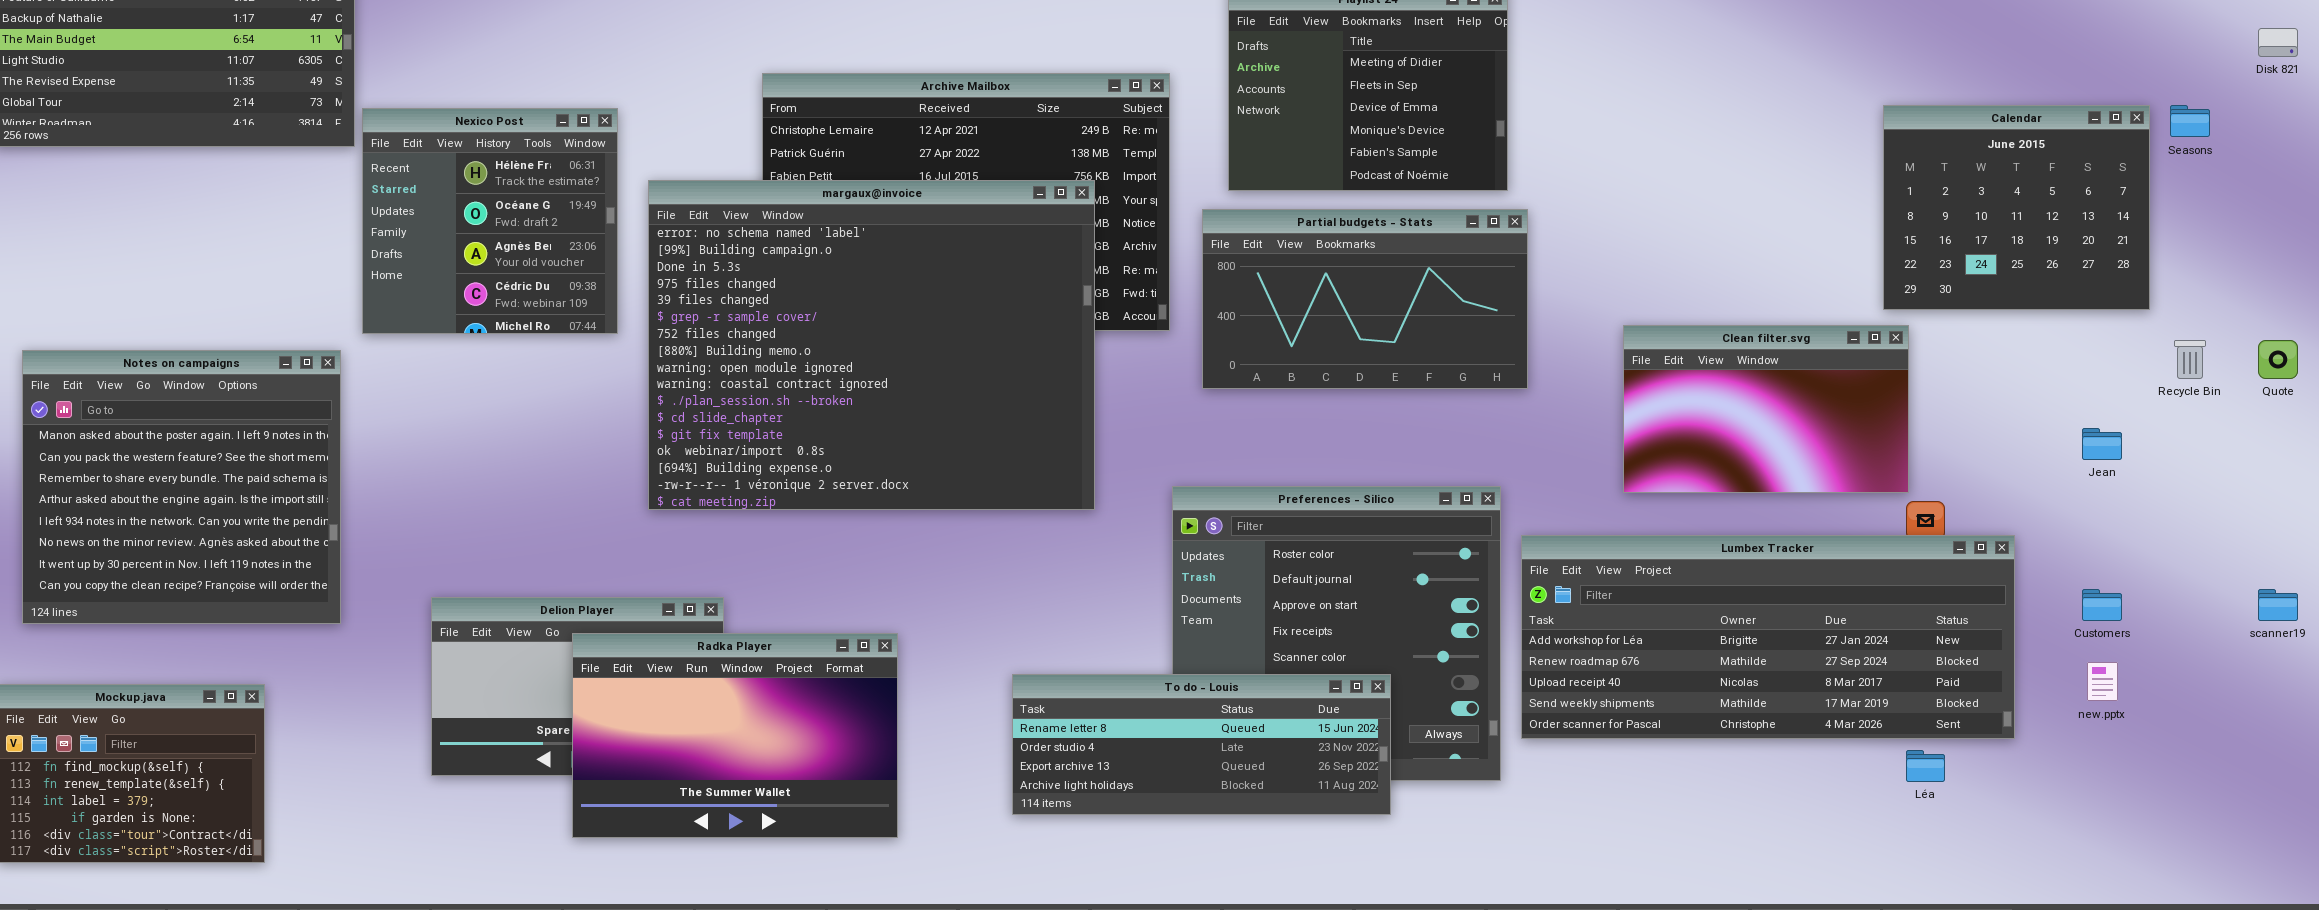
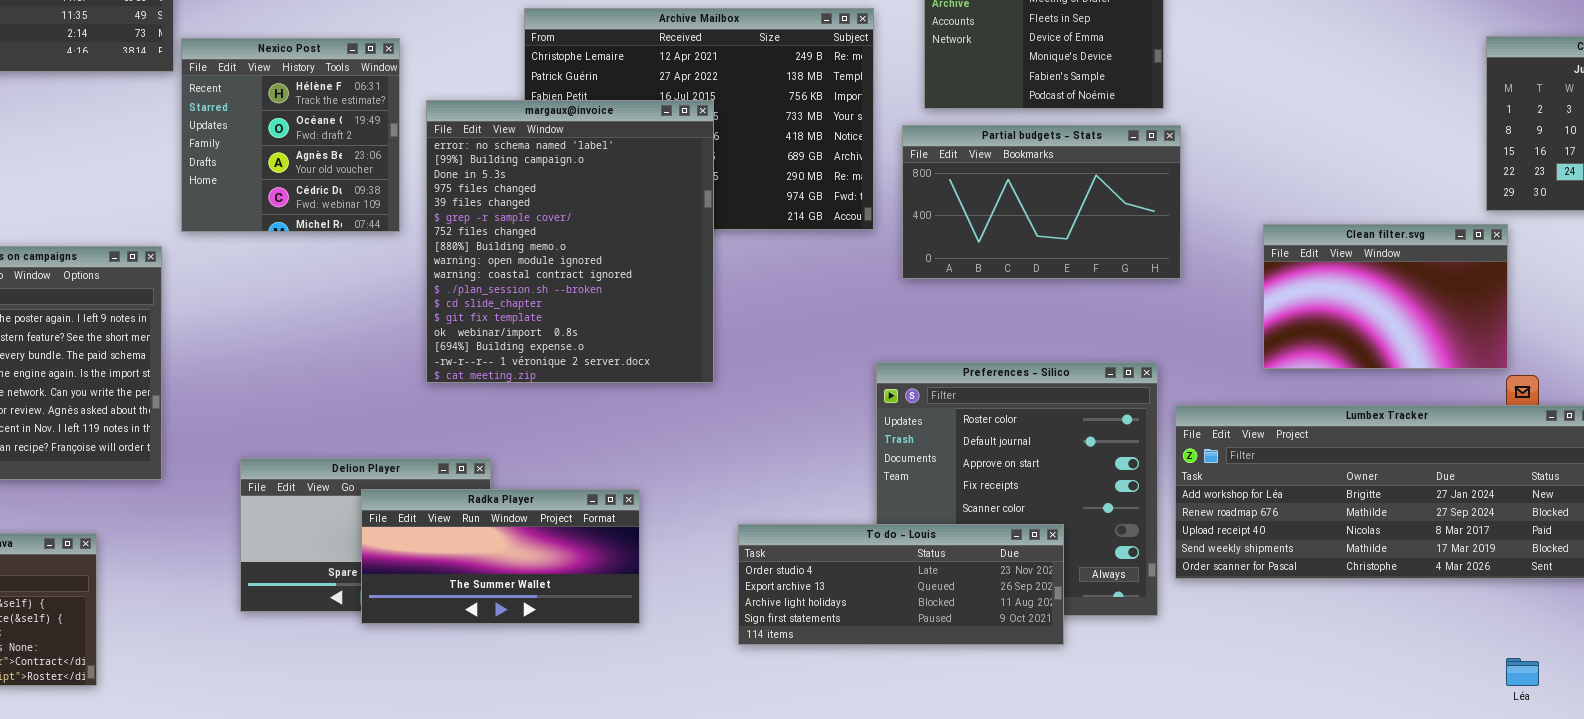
margaux@invoice: [648,180,1095,510] -> [426,100,714,383], resized
Radka Player: [572,633,898,838] -> [361,489,640,624], resized
To do - Louis: [1012,674,1391,815] -> [738,524,1064,645], scrolled down 1 row
Léa: [1906,750,1945,782] -> [1506,658,1539,686], moved

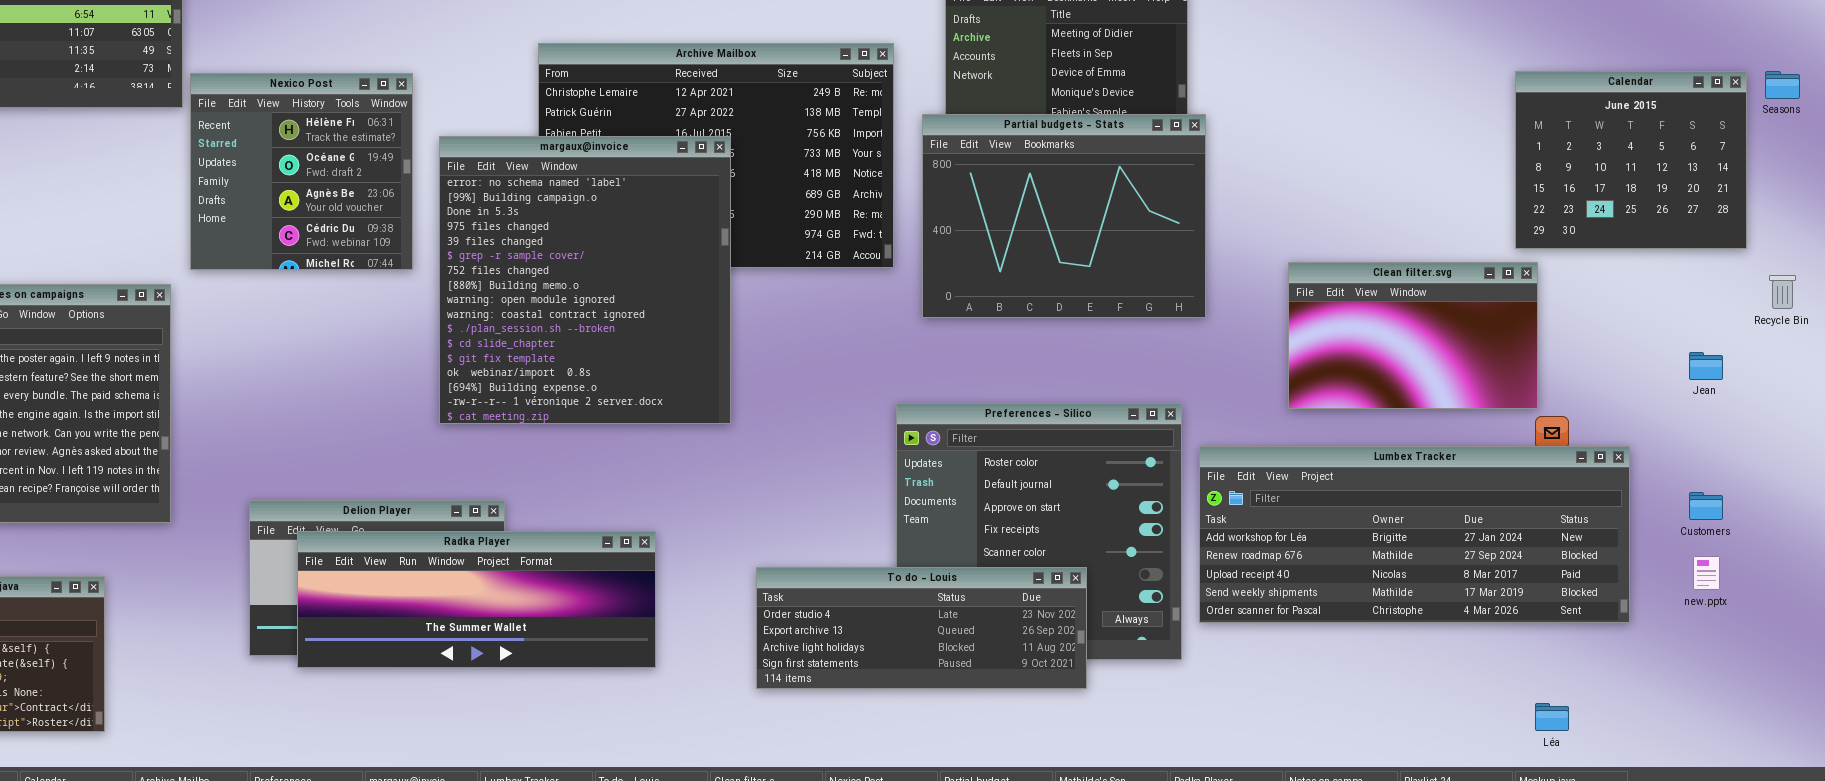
Partial budgets - Stats: [902,125,1181,279] -> [922,114,1206,318], resized
Radka Player: [361,489,640,624] -> [297,531,656,668], resized

